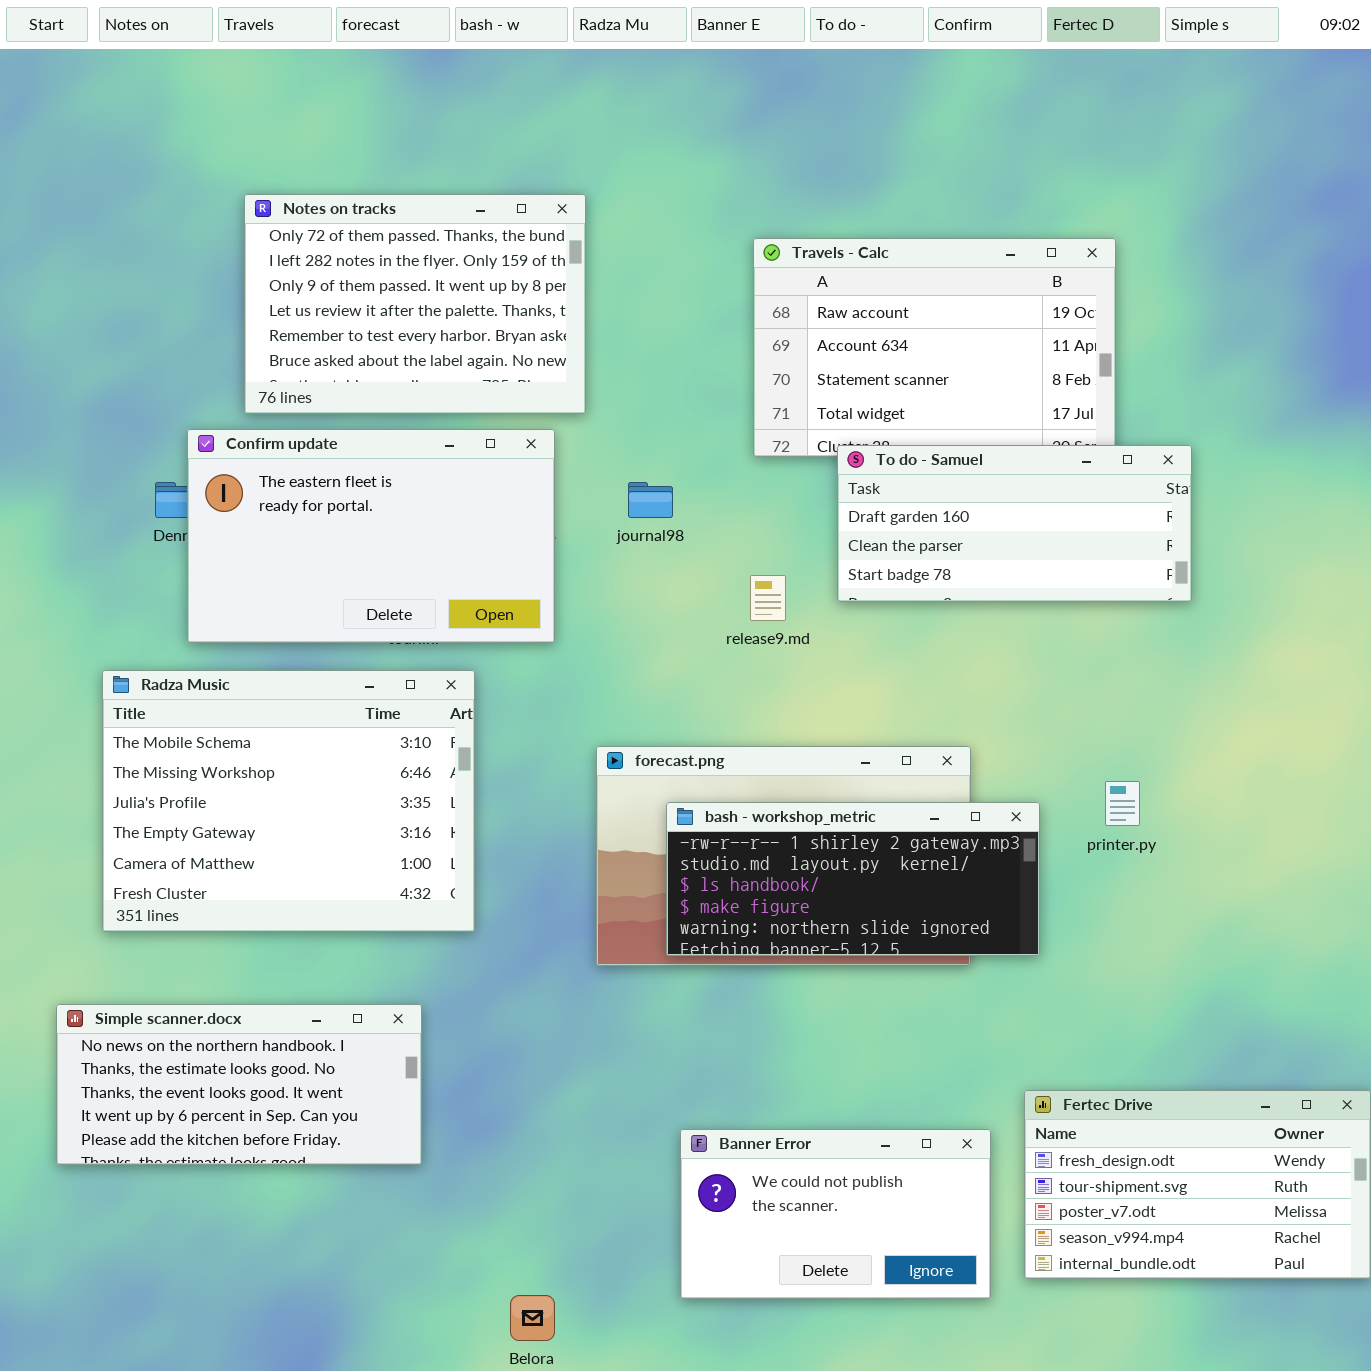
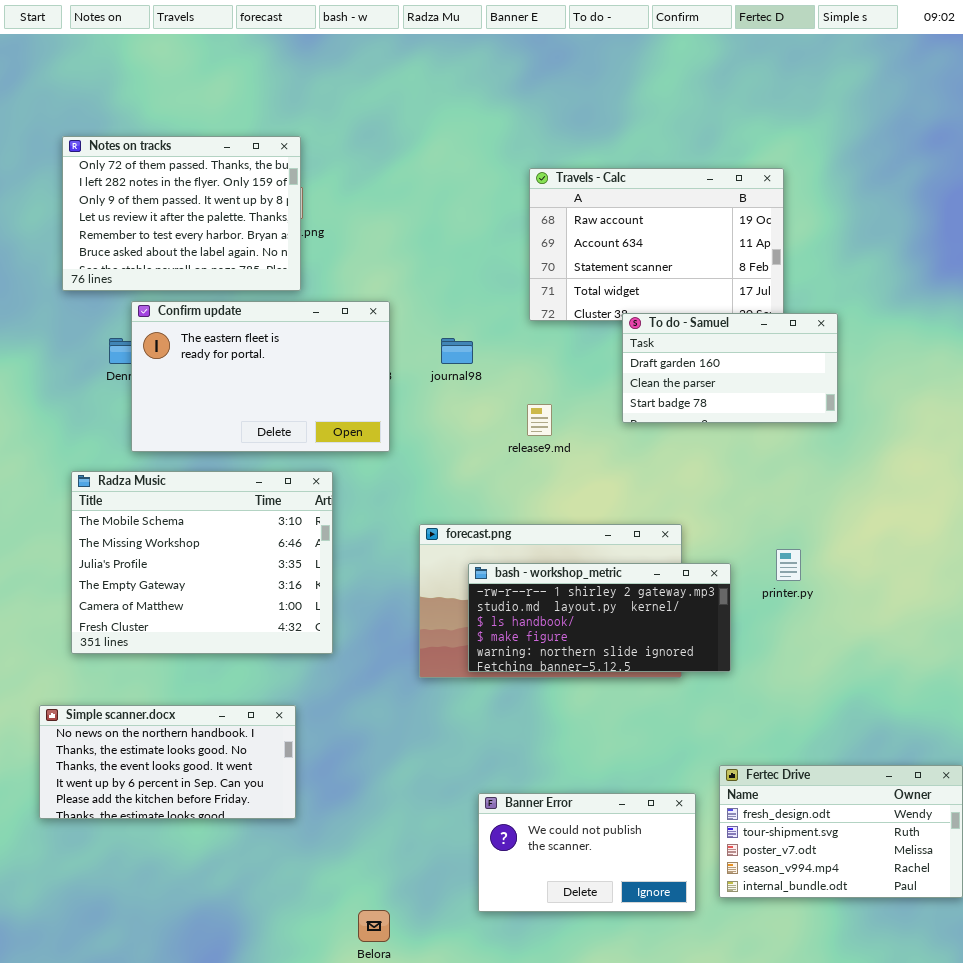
Notes on tracks: [244,194,586,414] -> [62,136,301,291], moved
To do - Samuel: [837,445,1192,602] -> [622,313,838,423], resized

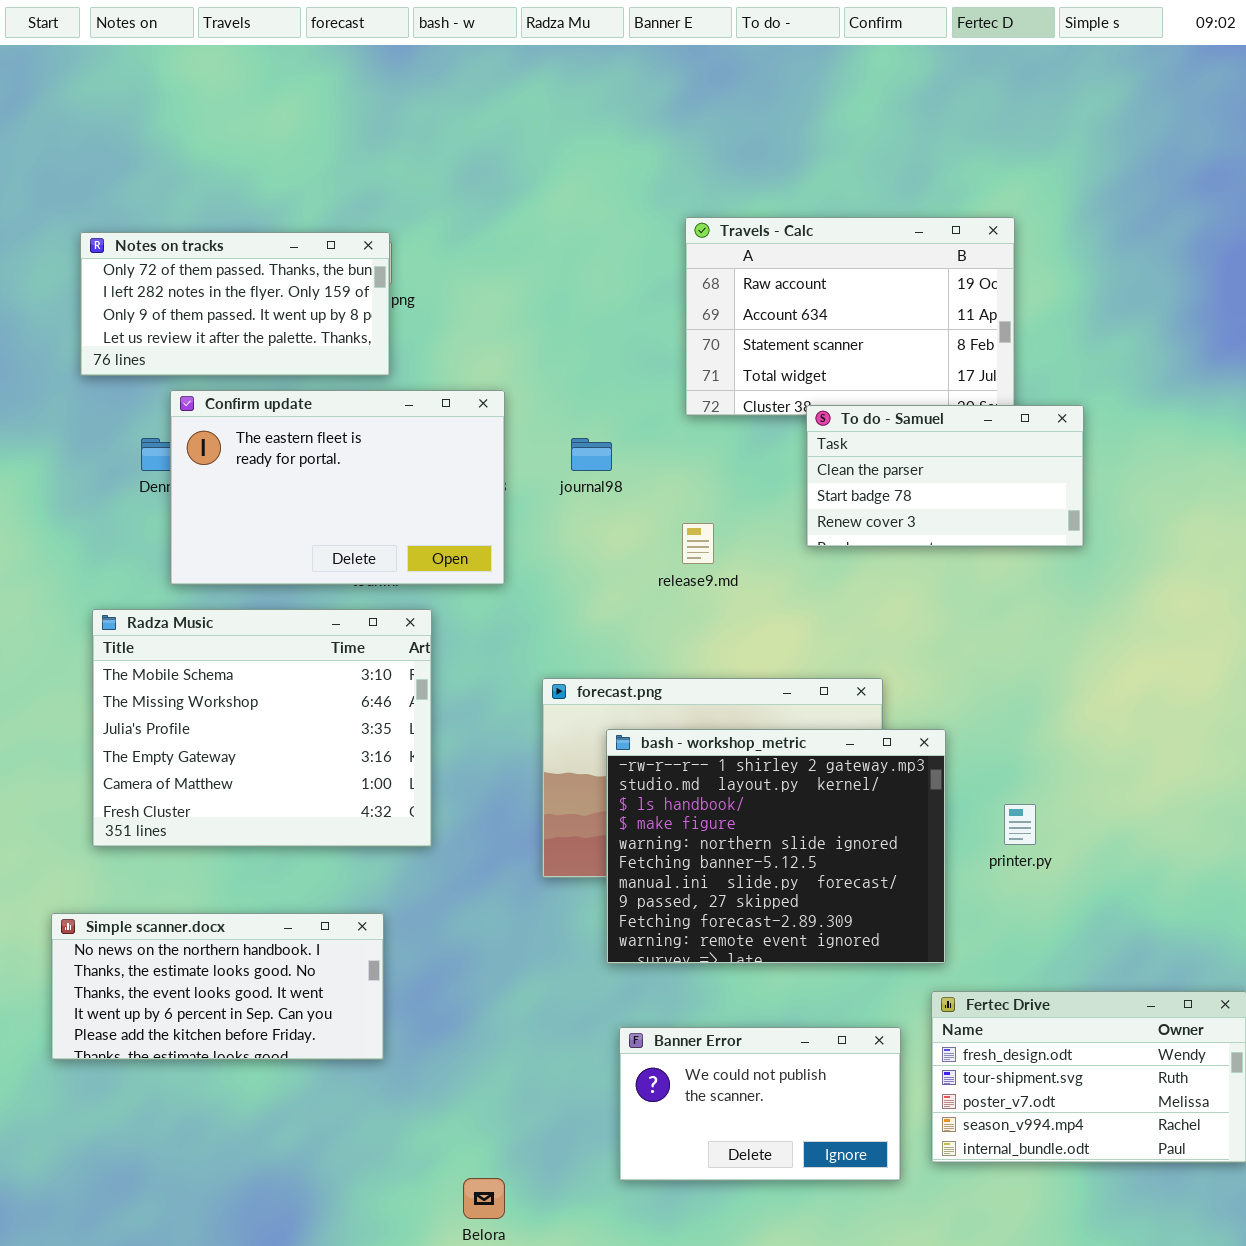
Notes on tracks: [62,136,301,291] -> [80,232,390,376], resized
To do - Samuel: [622,313,838,423] -> [806,405,1084,547], scrolled down 1 row
printer.py: [776,549,801,581] -> [1004,804,1036,845], moved
bash - workshop_metric: [468,563,731,672] -> [606,729,946,964], resized

